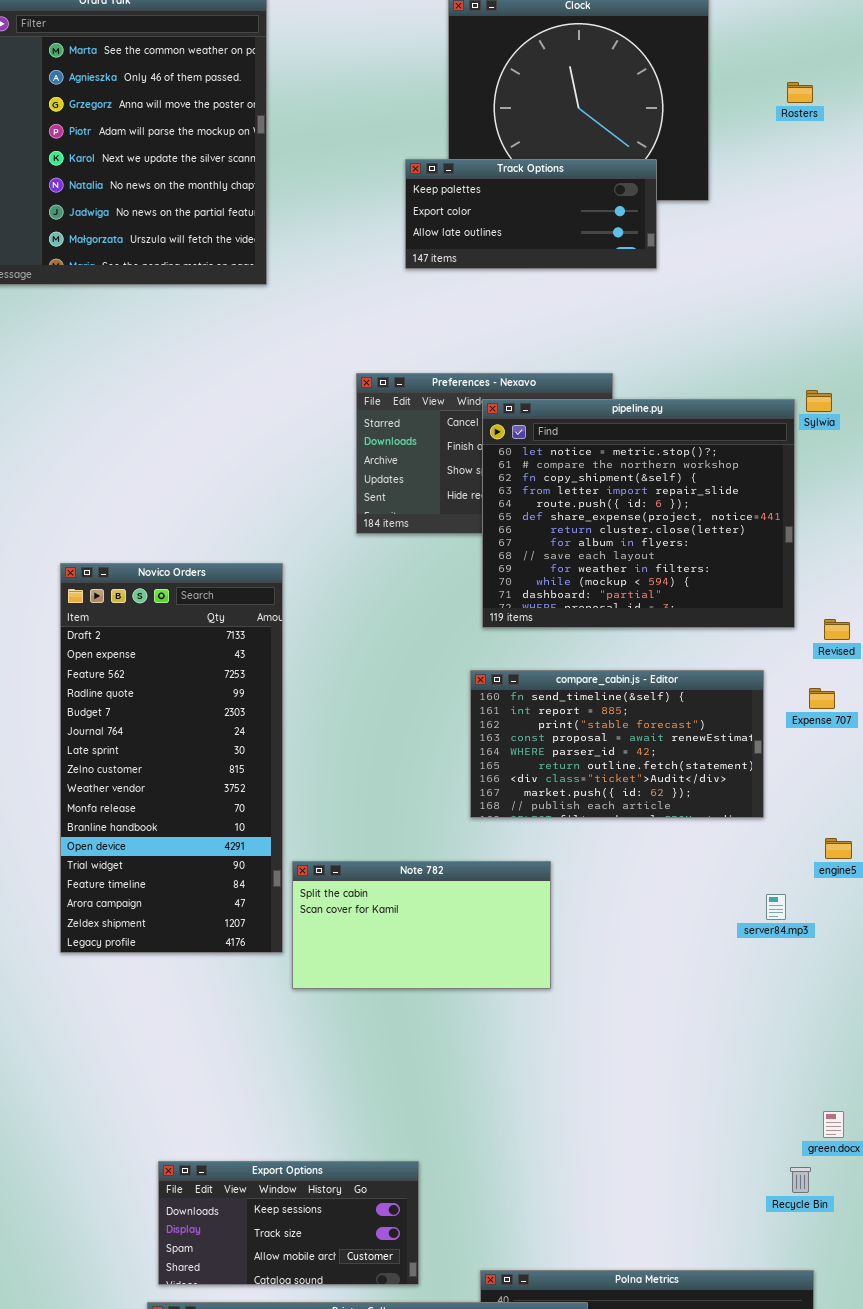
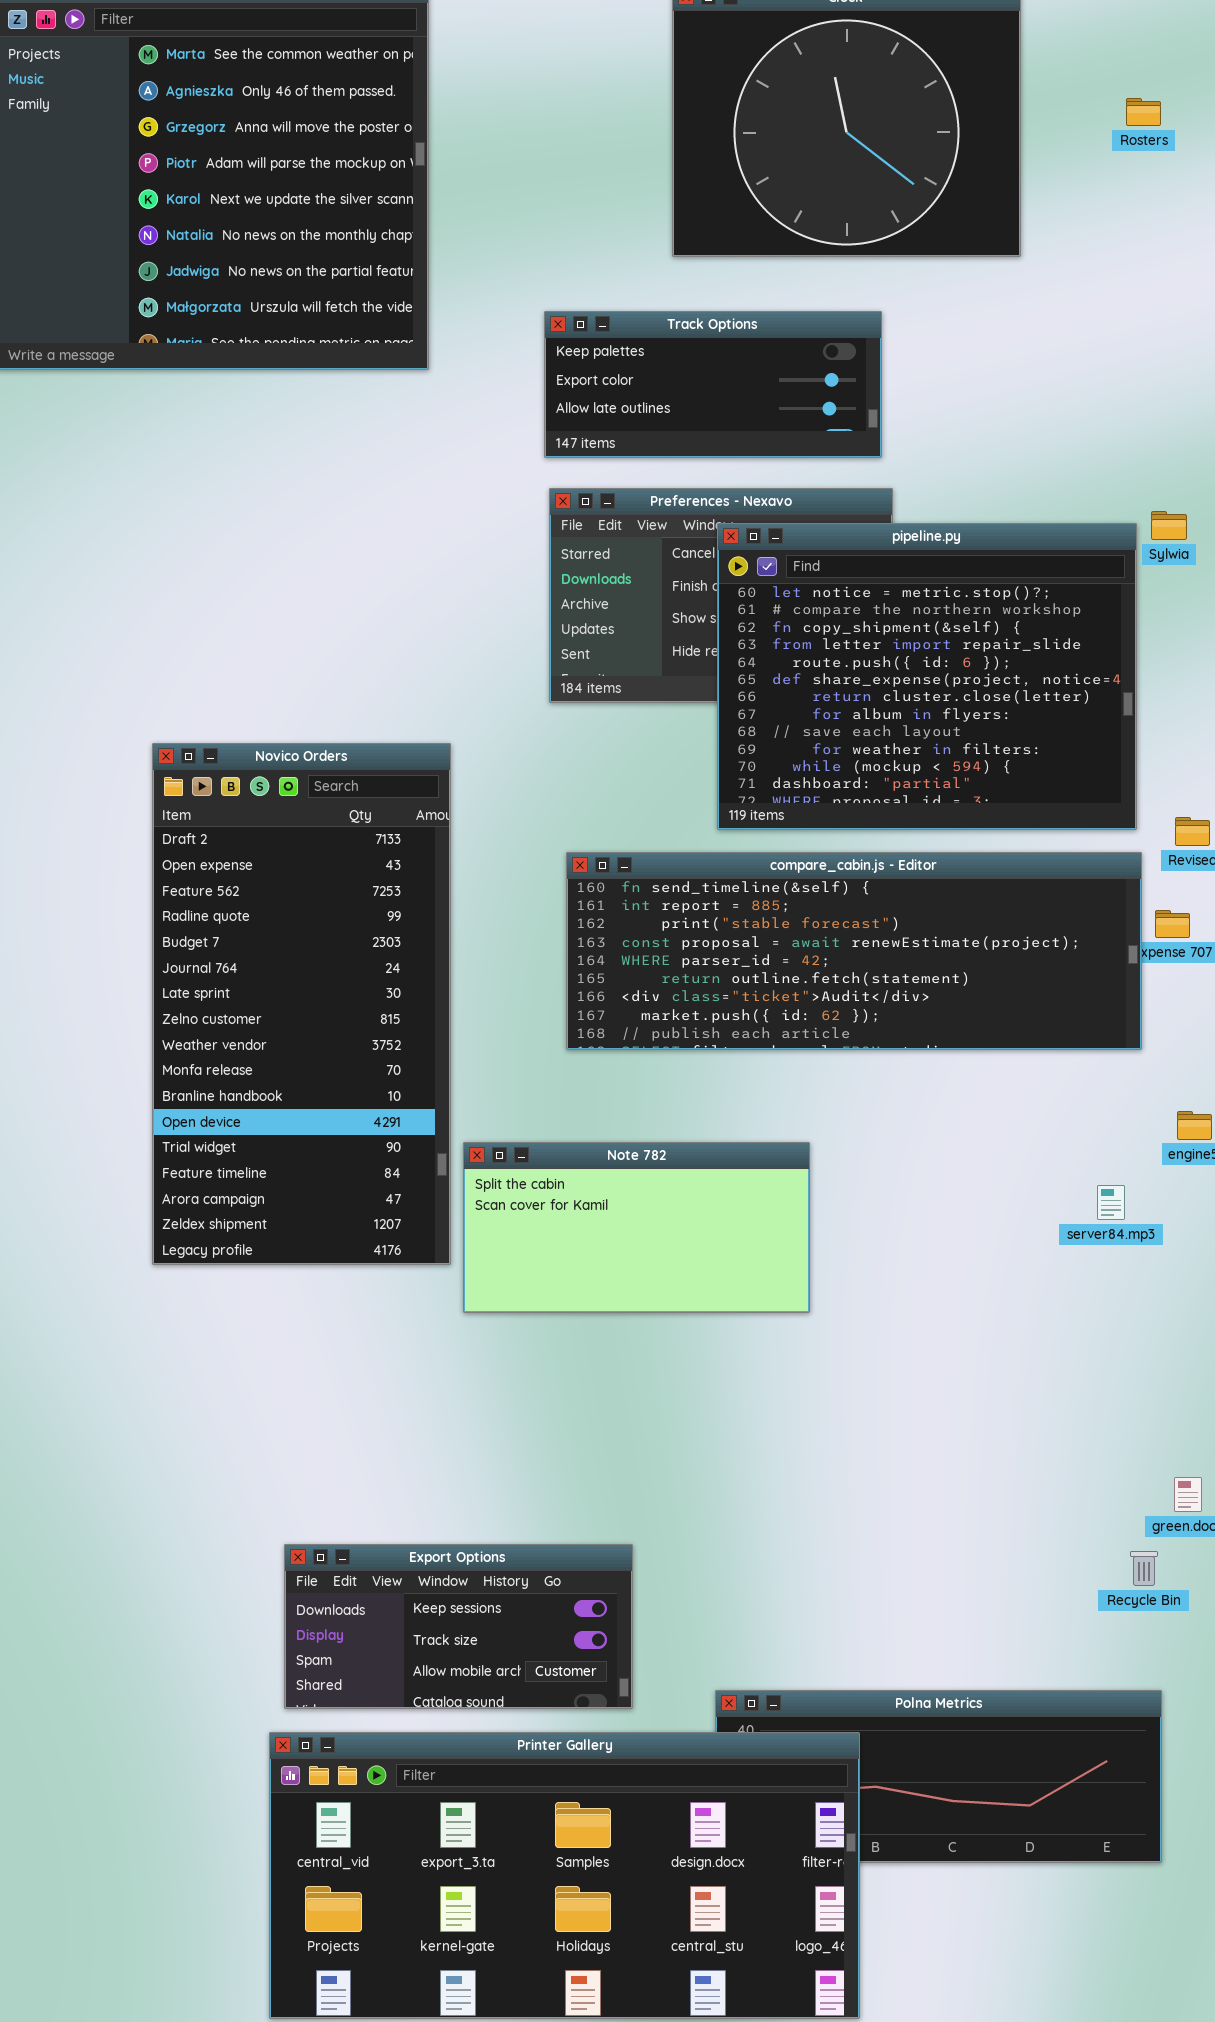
Track Options: [405,159,657,269] -> [544,311,882,458], moved
compare_cabin.js - Editor: [470,670,764,818] -> [566,852,1142,1050], moved, resized

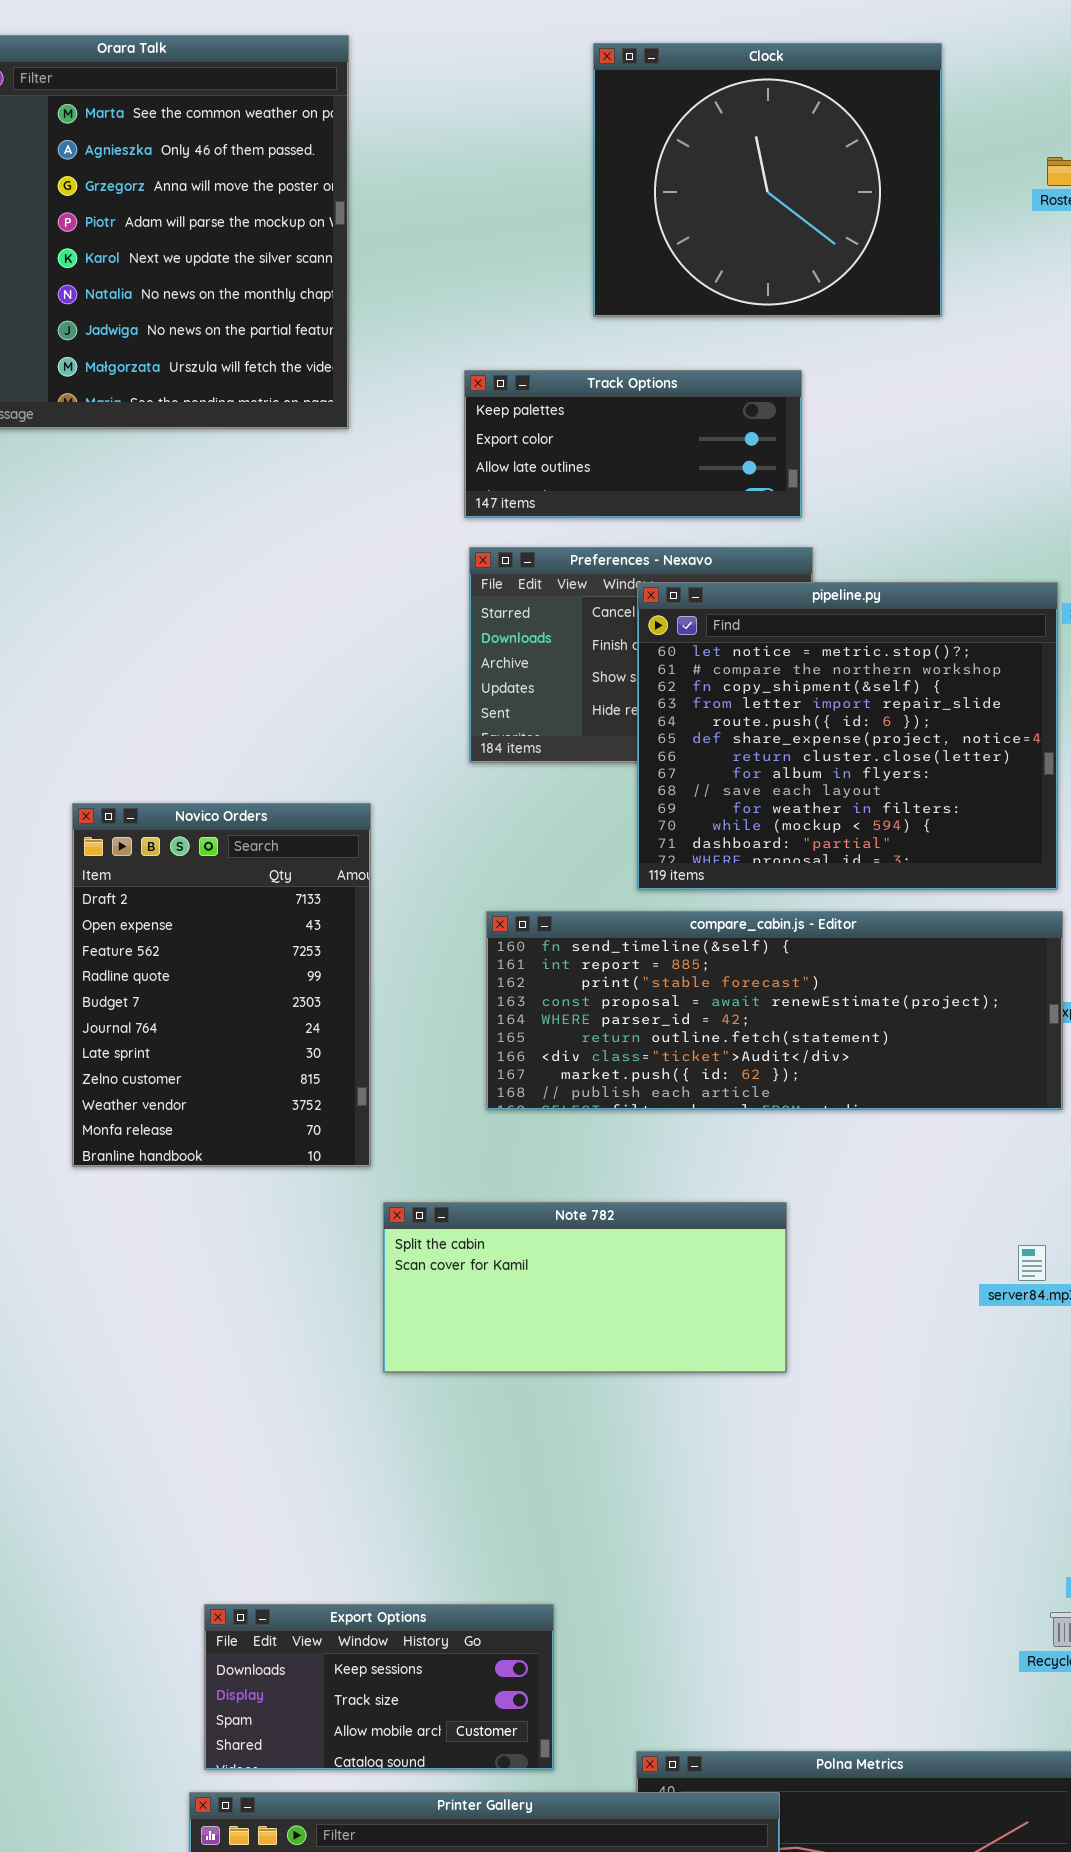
Novico Orders: [152,743,451,1265] -> [72,803,371,1167], resized
Note 782: [463,1142,810,1313] -> [383,1202,787,1373], resized

